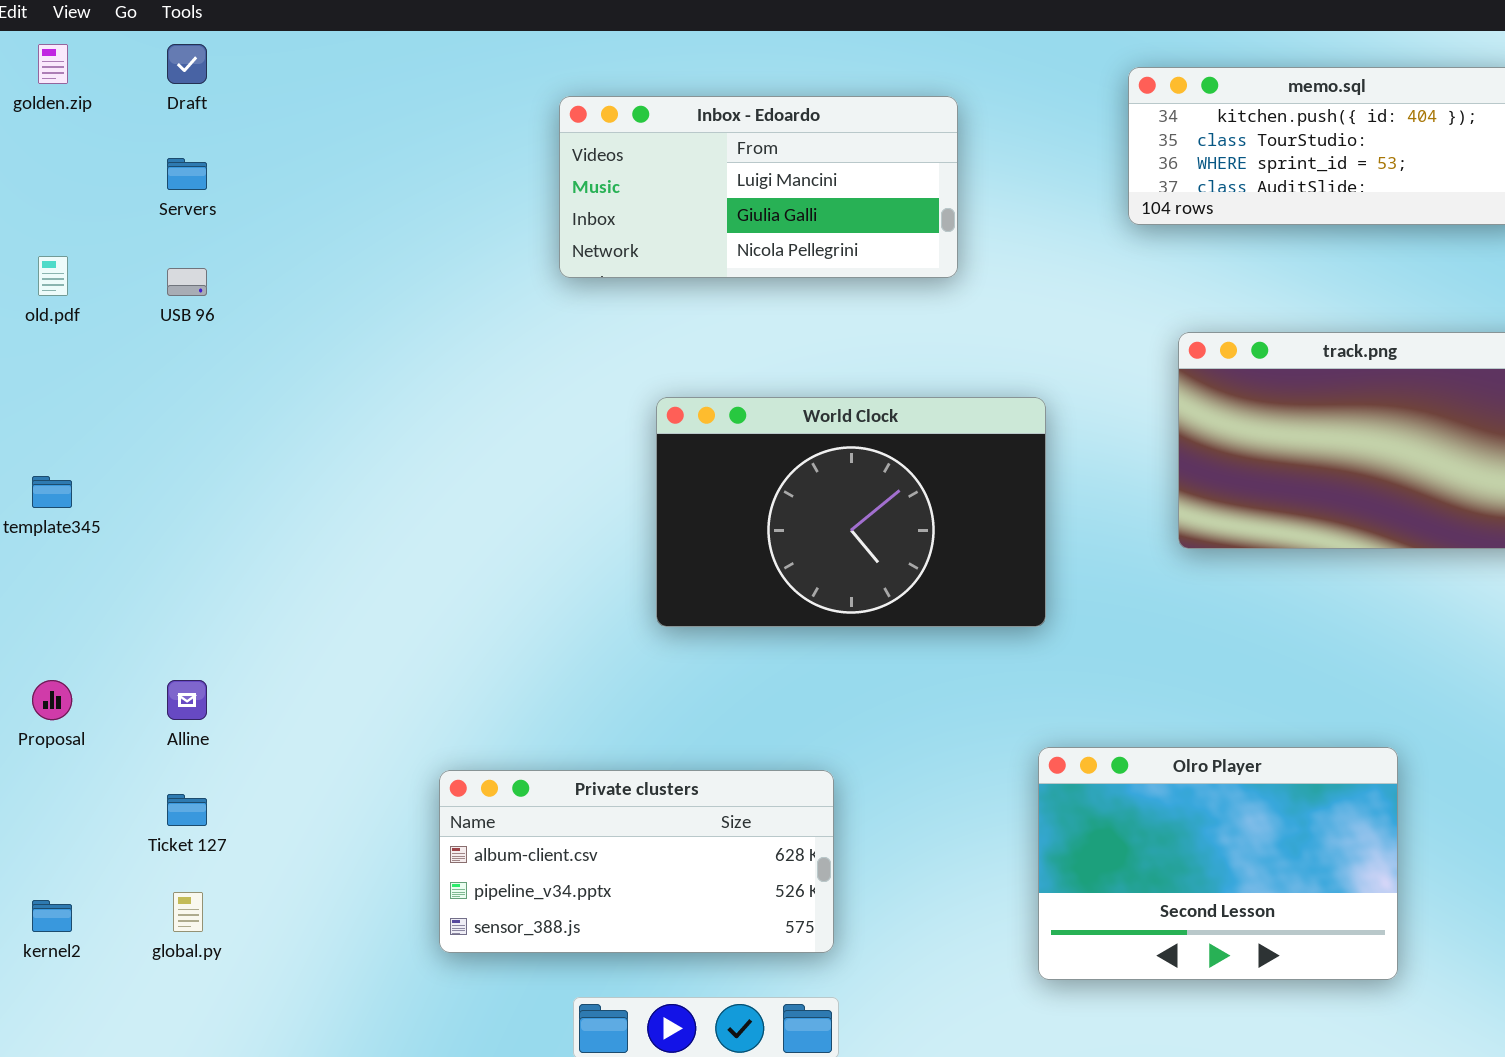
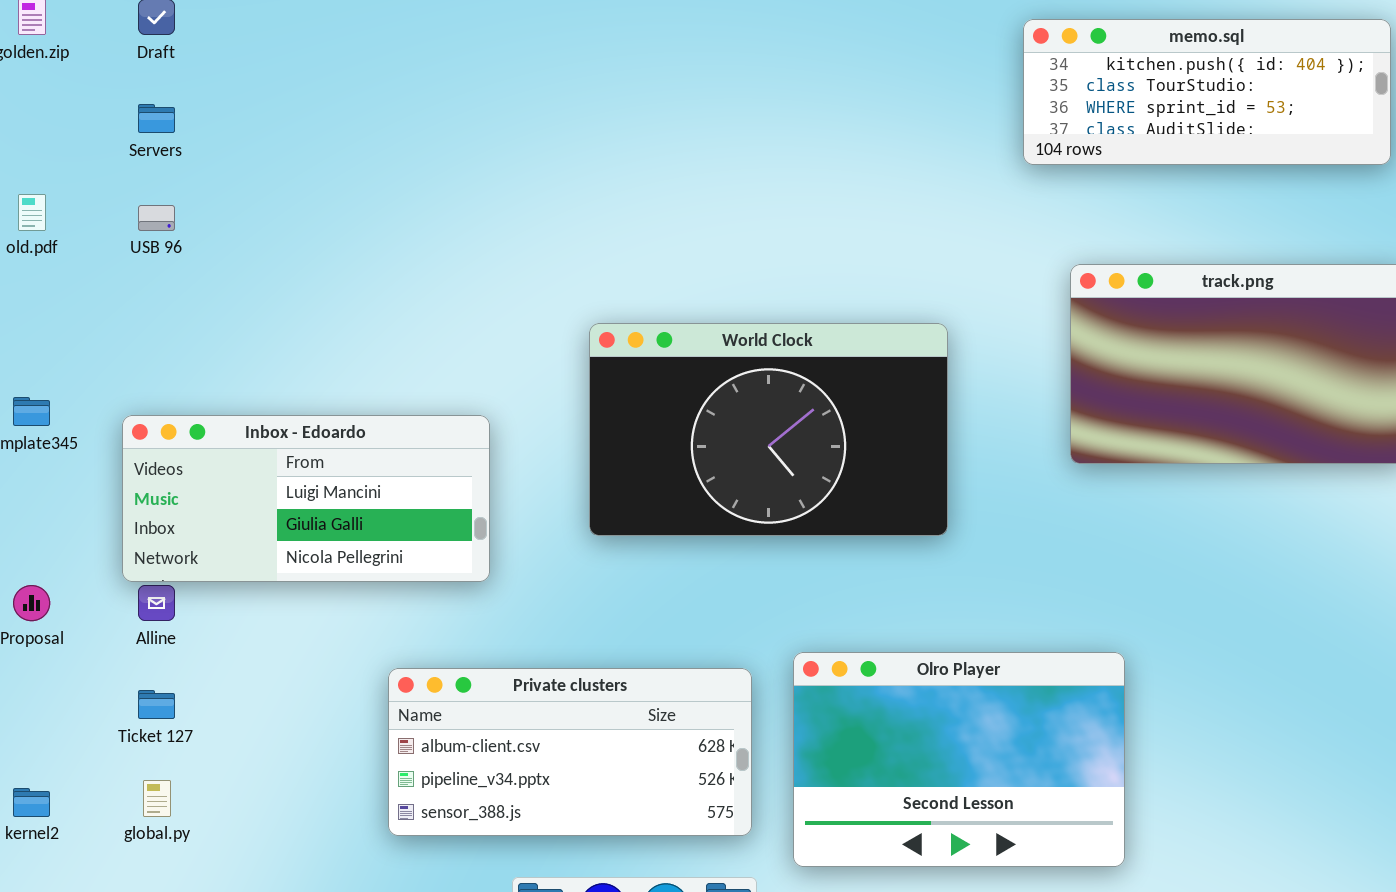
Inbox - Edoardo: [559,96,958,278] -> [122,415,490,582], moved
Olro Player: [1038,747,1398,980] -> [793,652,1125,867], moved

